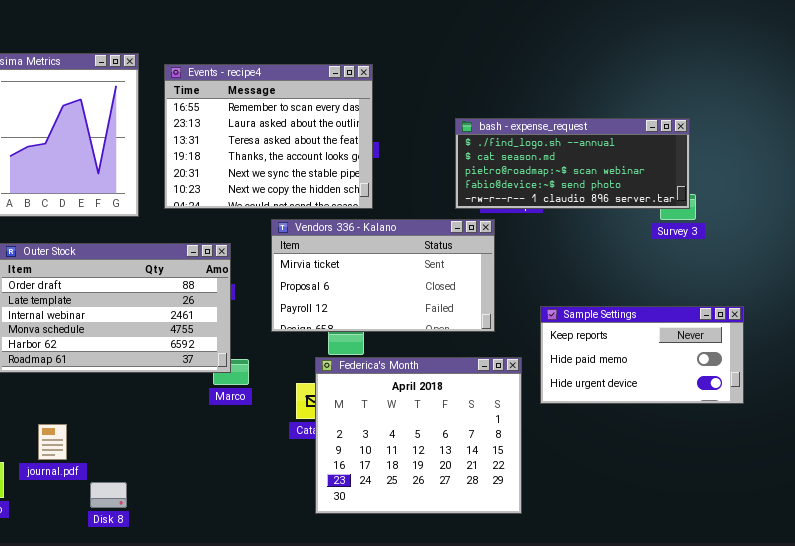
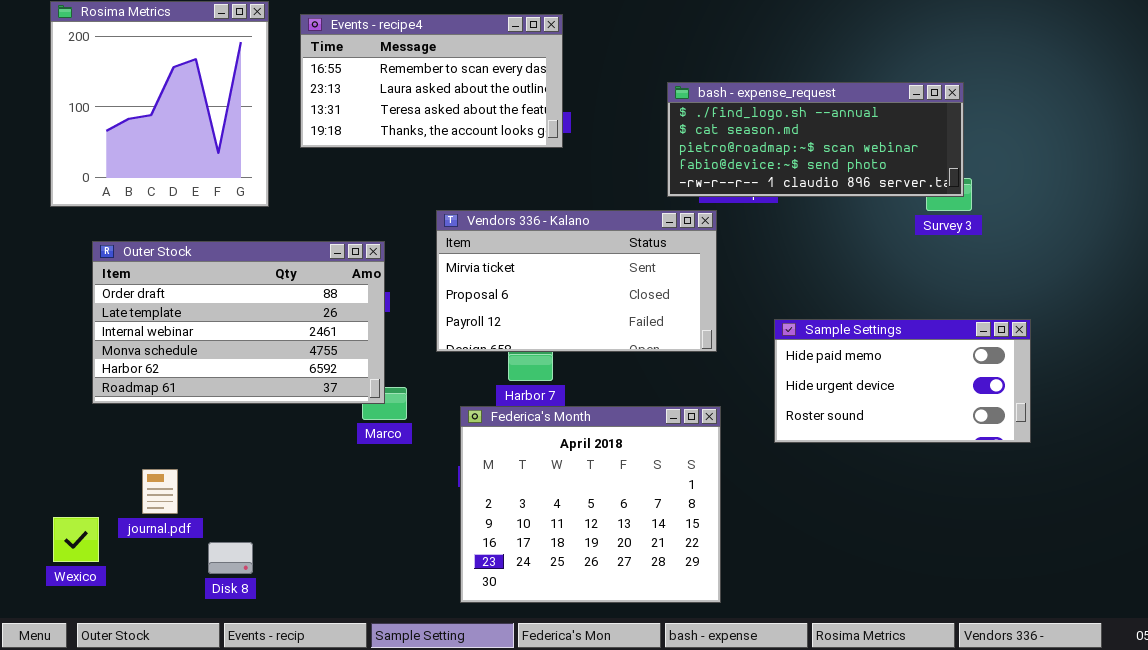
Events - recipe4: [164,64,373,209] -> [300,14,563,148], resized
Sample Settings: [540,306,744,404] -> [774,319,1031,443], scrolled down 1 row
Federica's Month: [315,357,522,514] -> [460,406,721,603], moved

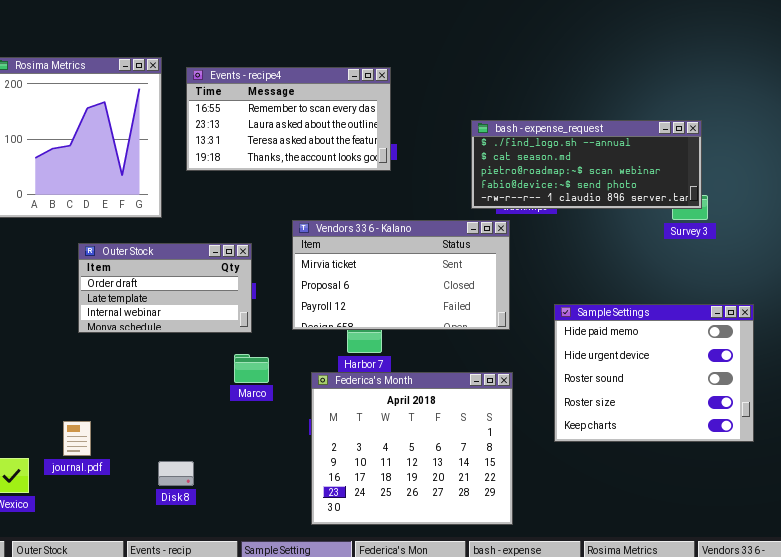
Outer Stock: [92,241,385,404] -> [78,243,252,333], resized
Sample Settings: [774,319,1031,443] -> [554,304,754,442], resized
Disk 8: [208,542,253,574] -> [158,461,194,486], moved

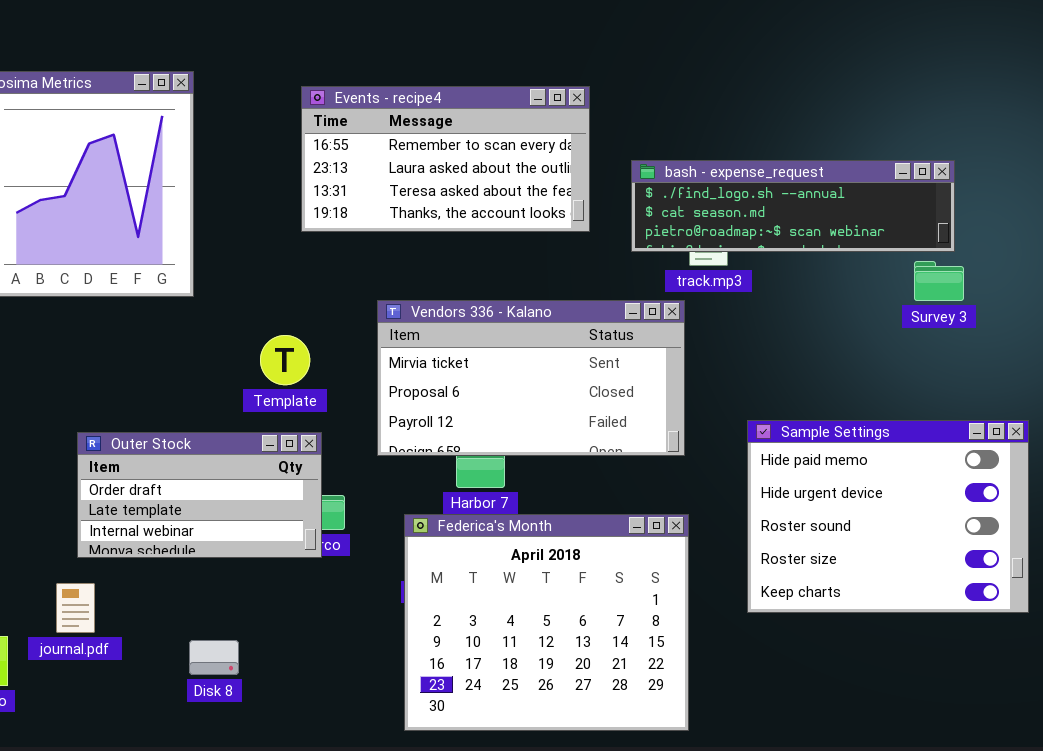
Events - recipe4: [186,67,391,171] -> [301,86,590,232], moved
bash - expense_request: [471,120,702,209] -> [631,160,955,252], resized
Outer Stock: [78,243,252,333] -> [77,432,322,558], moved

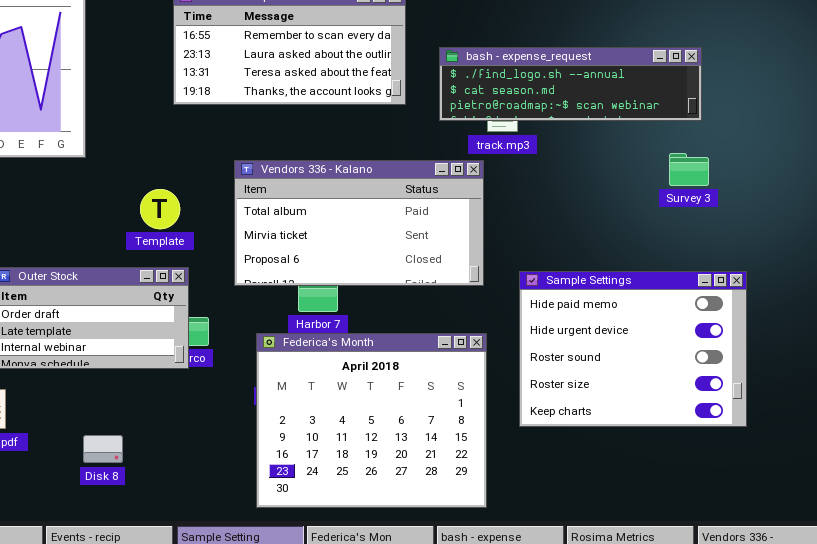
Survey 3: [914,261,964,301] -> [669,153,709,186], moved
Vendors 336 - Kalano: [377,300,685,456] -> [234,160,484,286], scrolled up 1 row
Sample Settings: [747,420,1029,613] -> [519,271,747,427], moved

